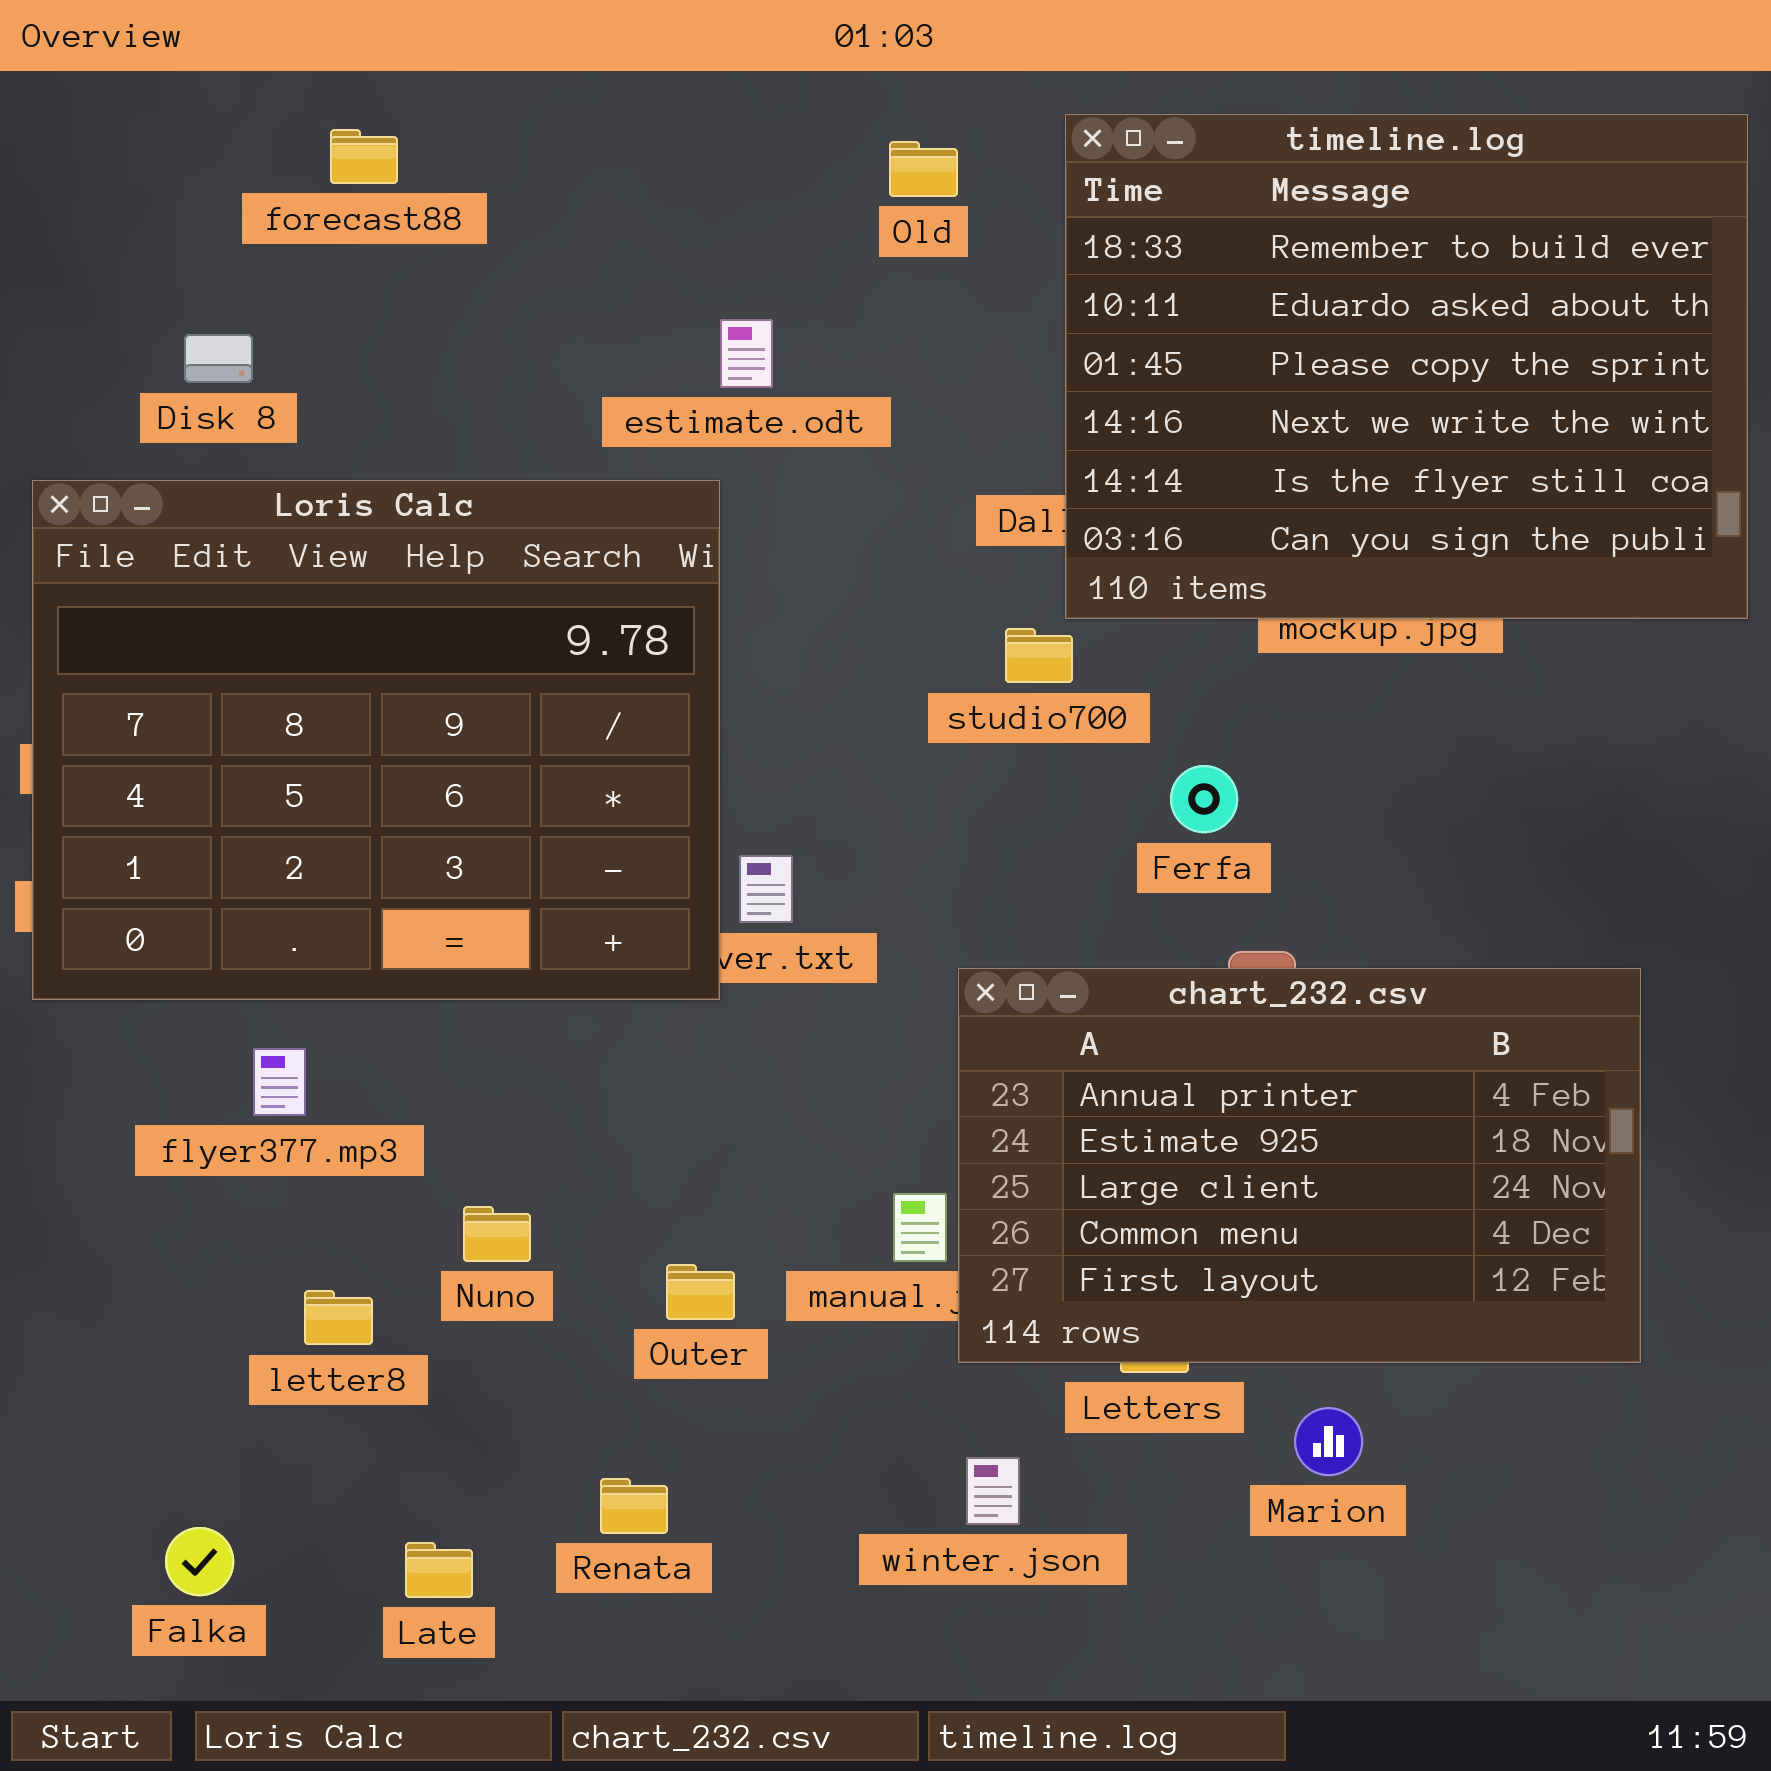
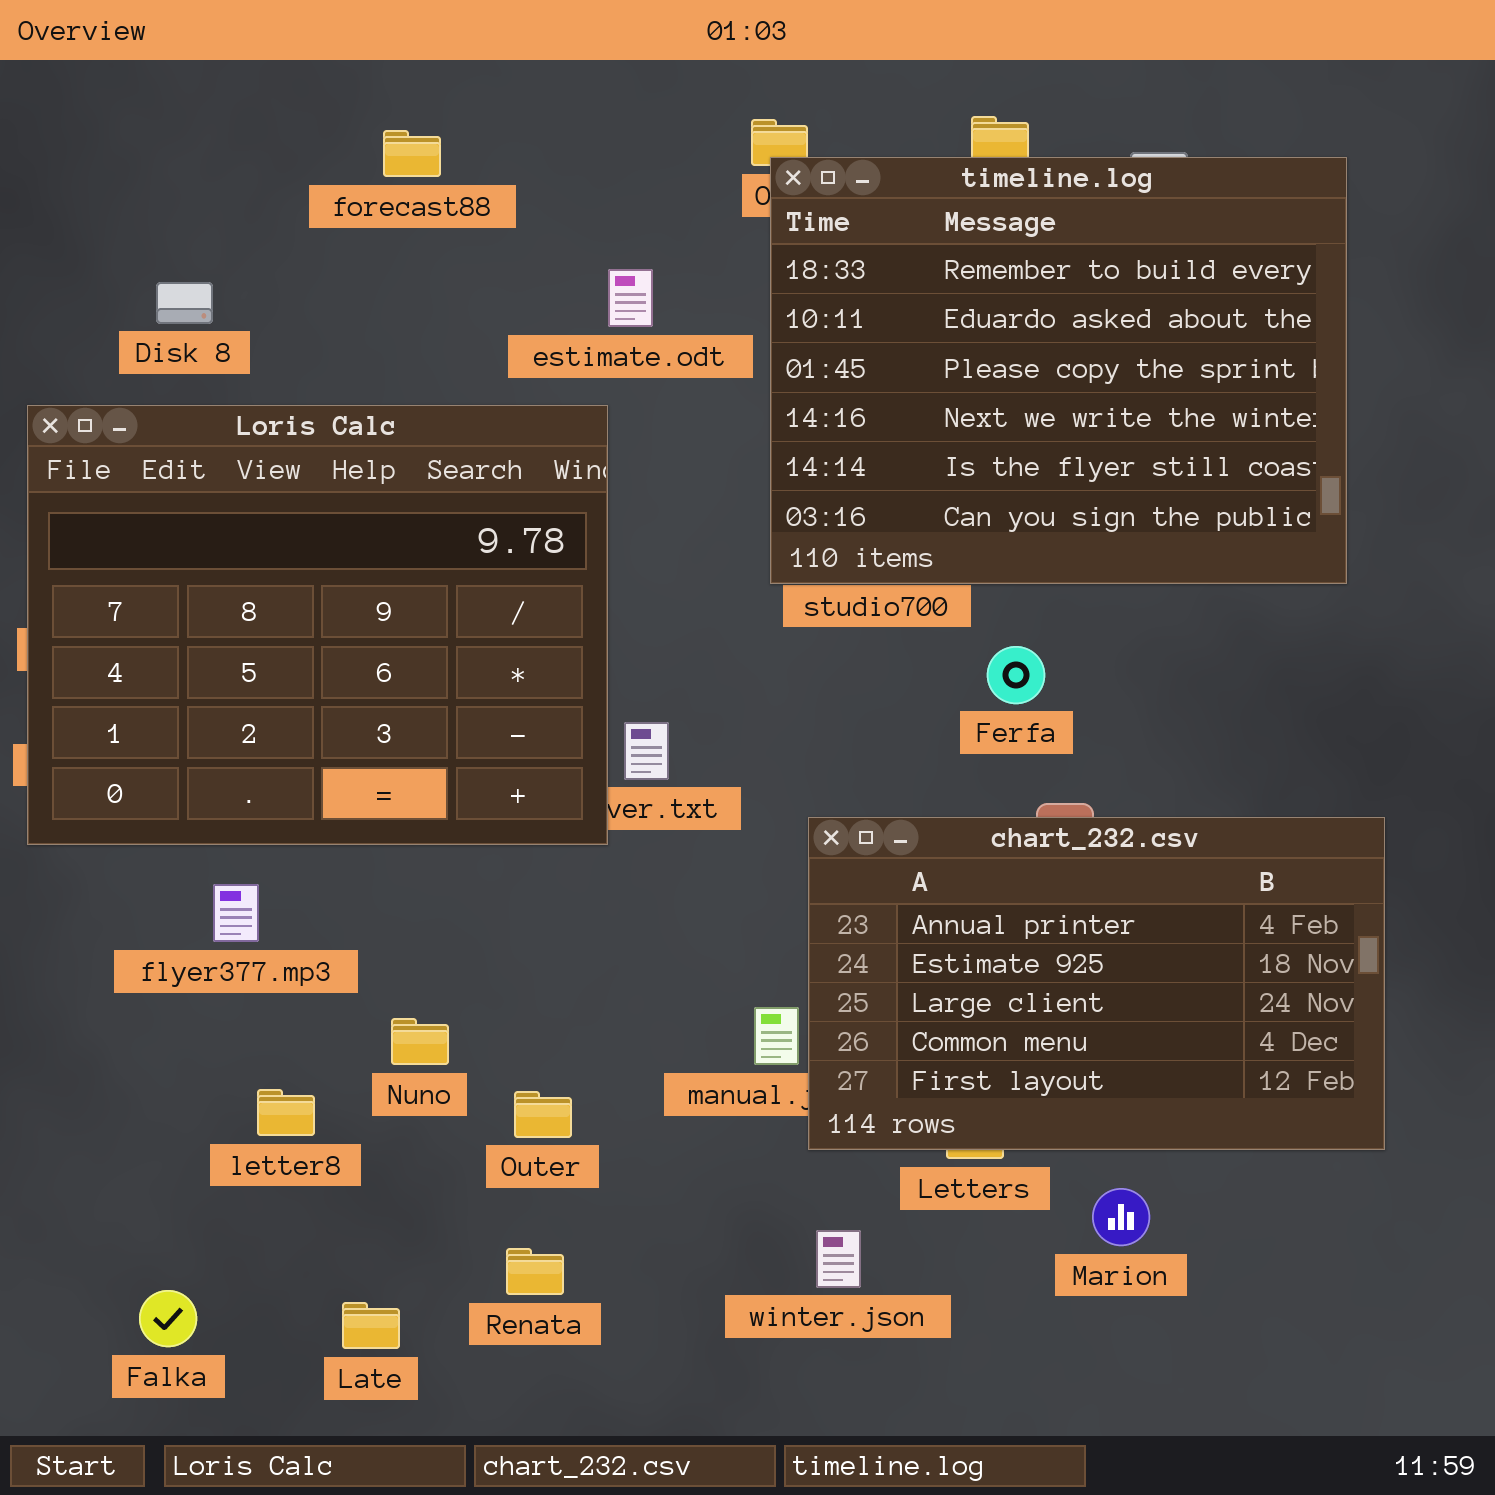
timeline.log: [1065,114,1748,619] -> [770,157,1347,584], moved
forecast88: [330,129,398,184] -> [383,130,441,177], moved
Outer: [666,1264,735,1320] -> [514,1091,572,1138], moved

